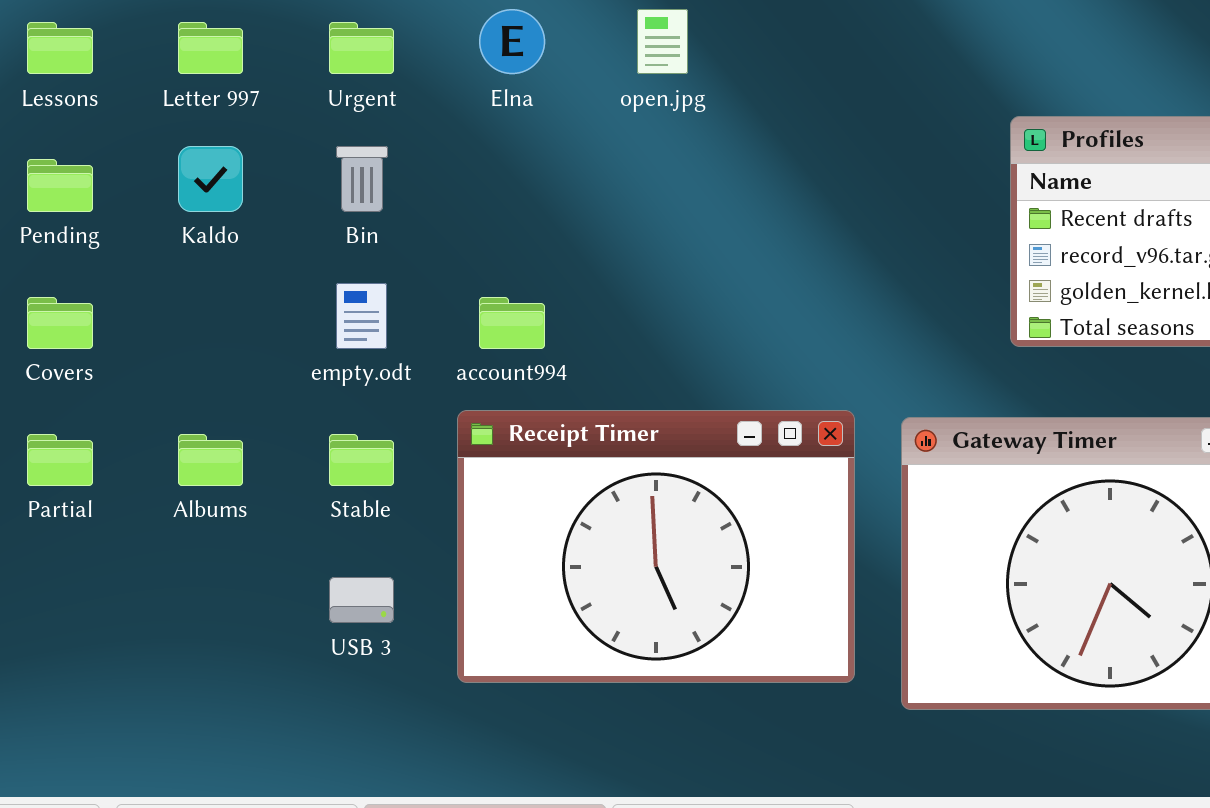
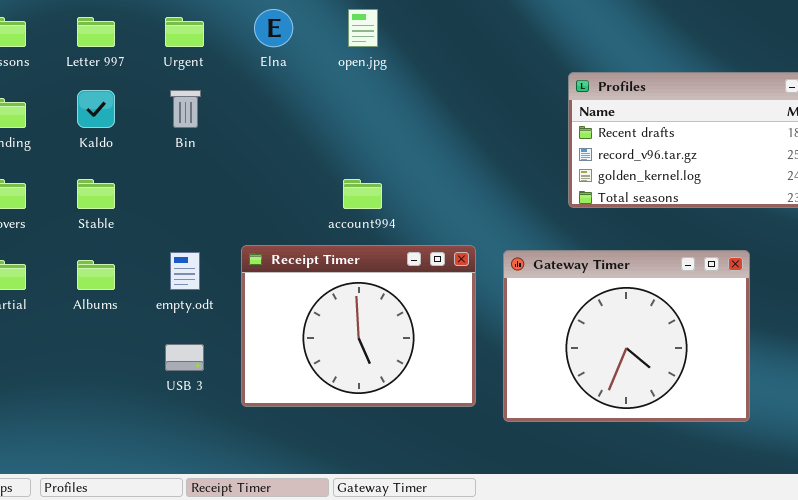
empty.odt: [336,283,387,349] -> [170,252,200,290], moved
account994: [479,297,545,349] -> [343,179,382,209], moved
Stable: [329,434,394,486] -> [77,179,115,209], moved

